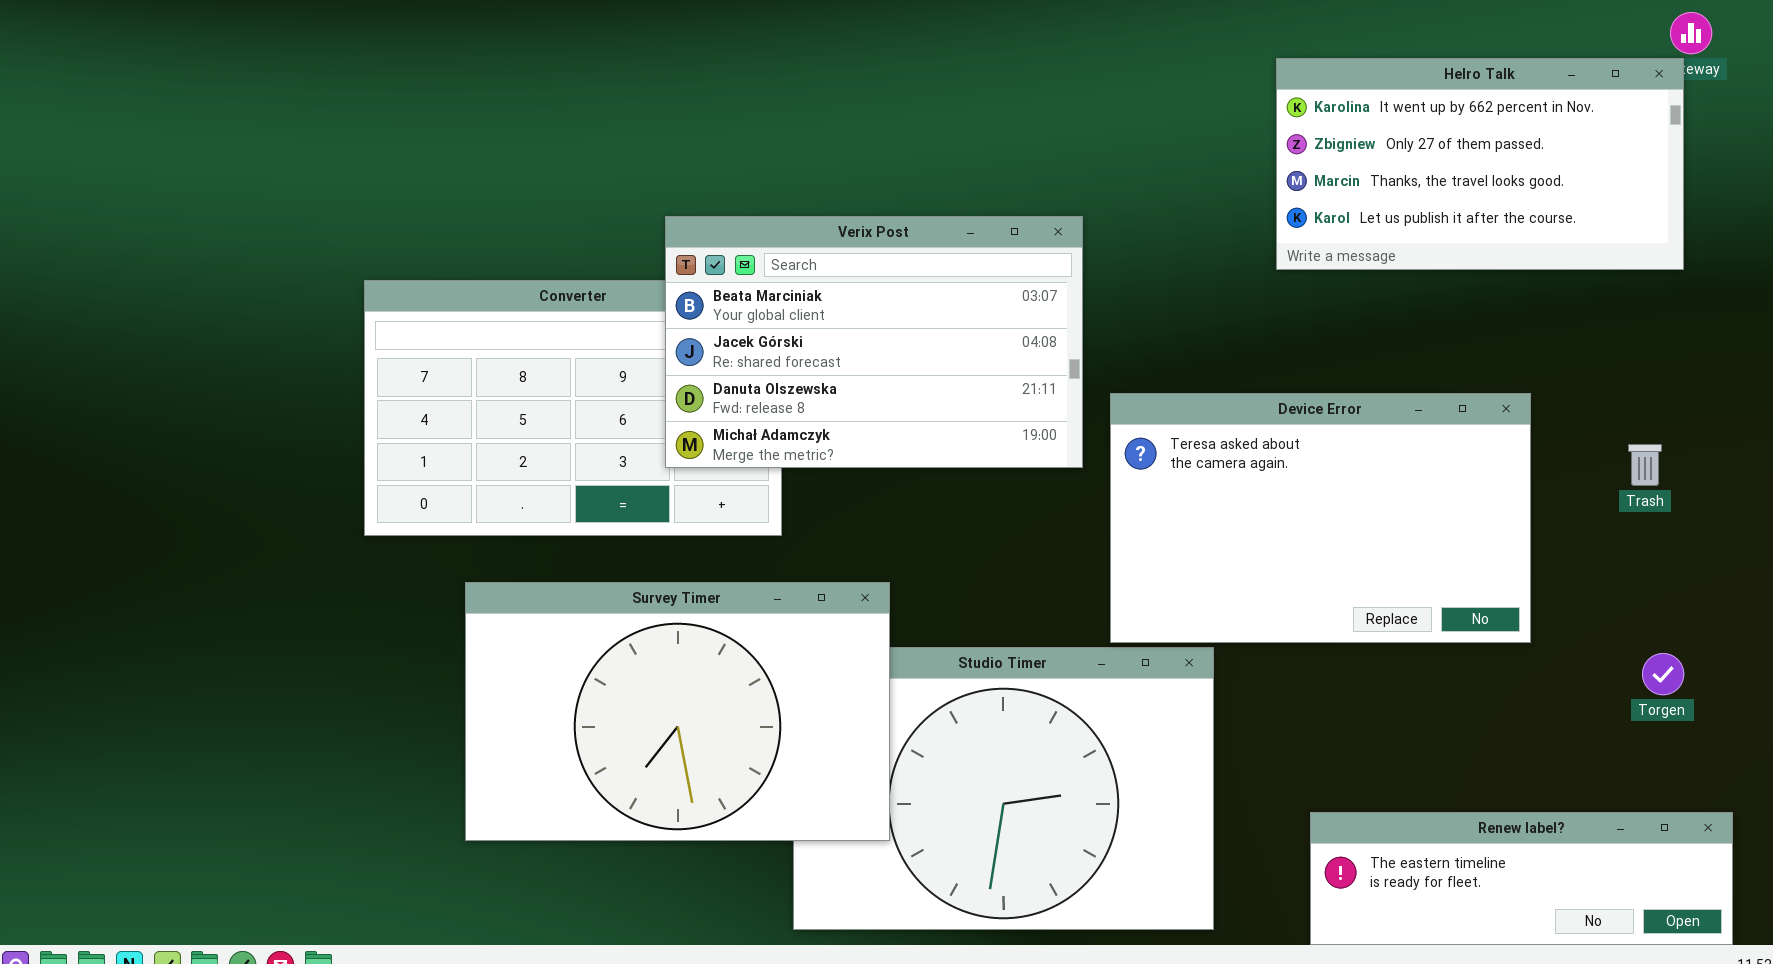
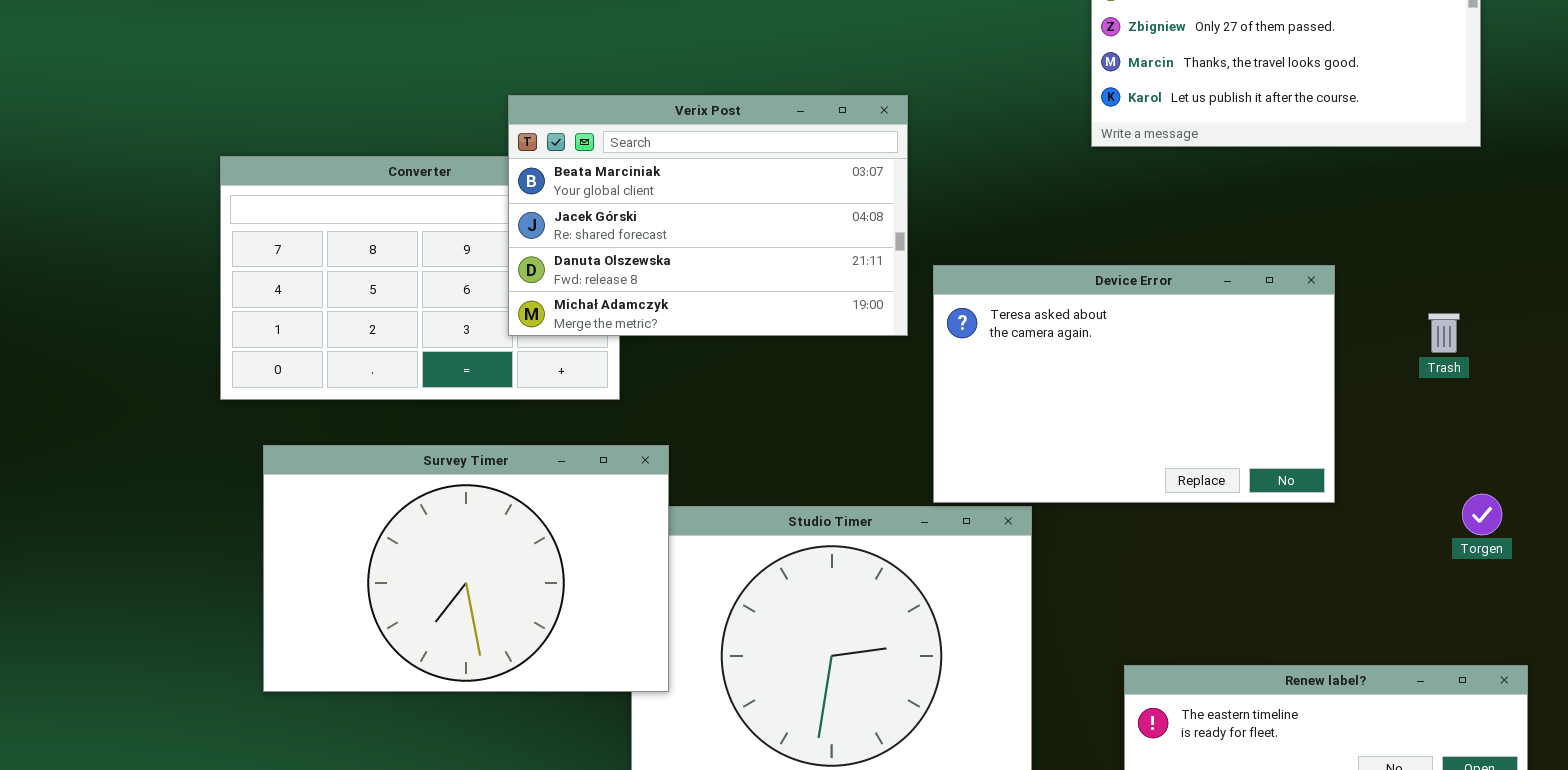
Survey Timer: [465,582,890,841] -> [263,445,669,692], moved
Torgen: [1642,653,1684,695] -> [1462,494,1502,535], moved

